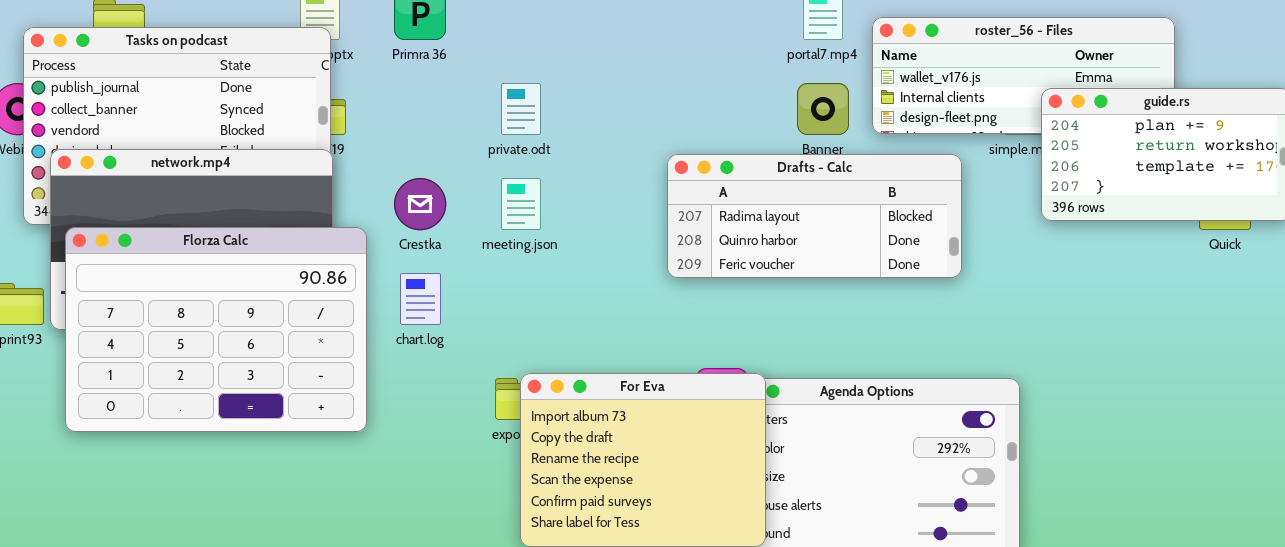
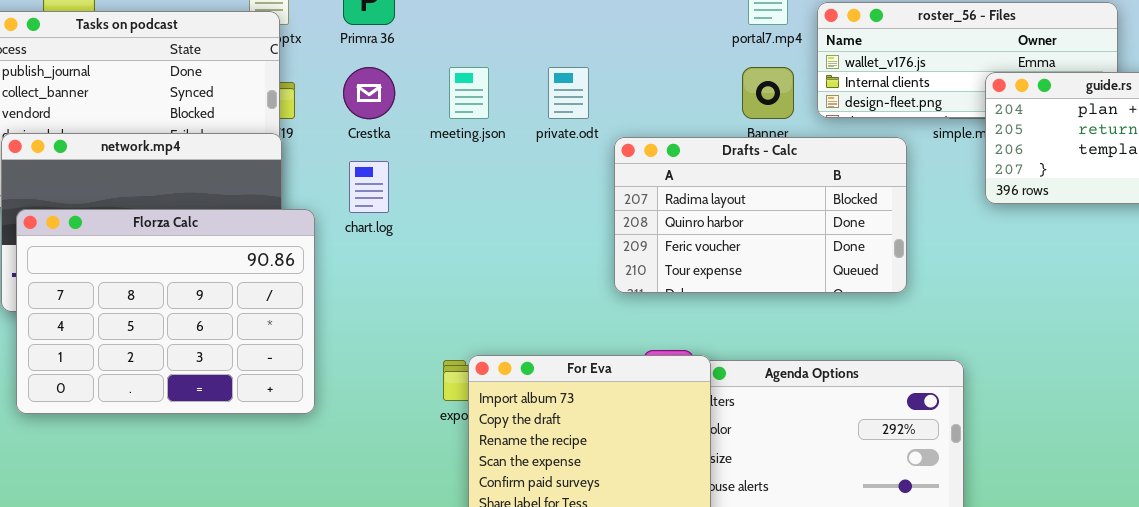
private.odt: [501,83,541,135] -> [548,67,589,119], moved
Drafts - Calc: [667,154,962,278] -> [614,137,907,293], resized
Crestka: [394,178,446,230] -> [343,67,395,119], moved
meeting.json: [501,178,541,230] -> [449,67,489,119], moved
chart.log: [400,273,441,325] -> [349,161,389,213], moved

